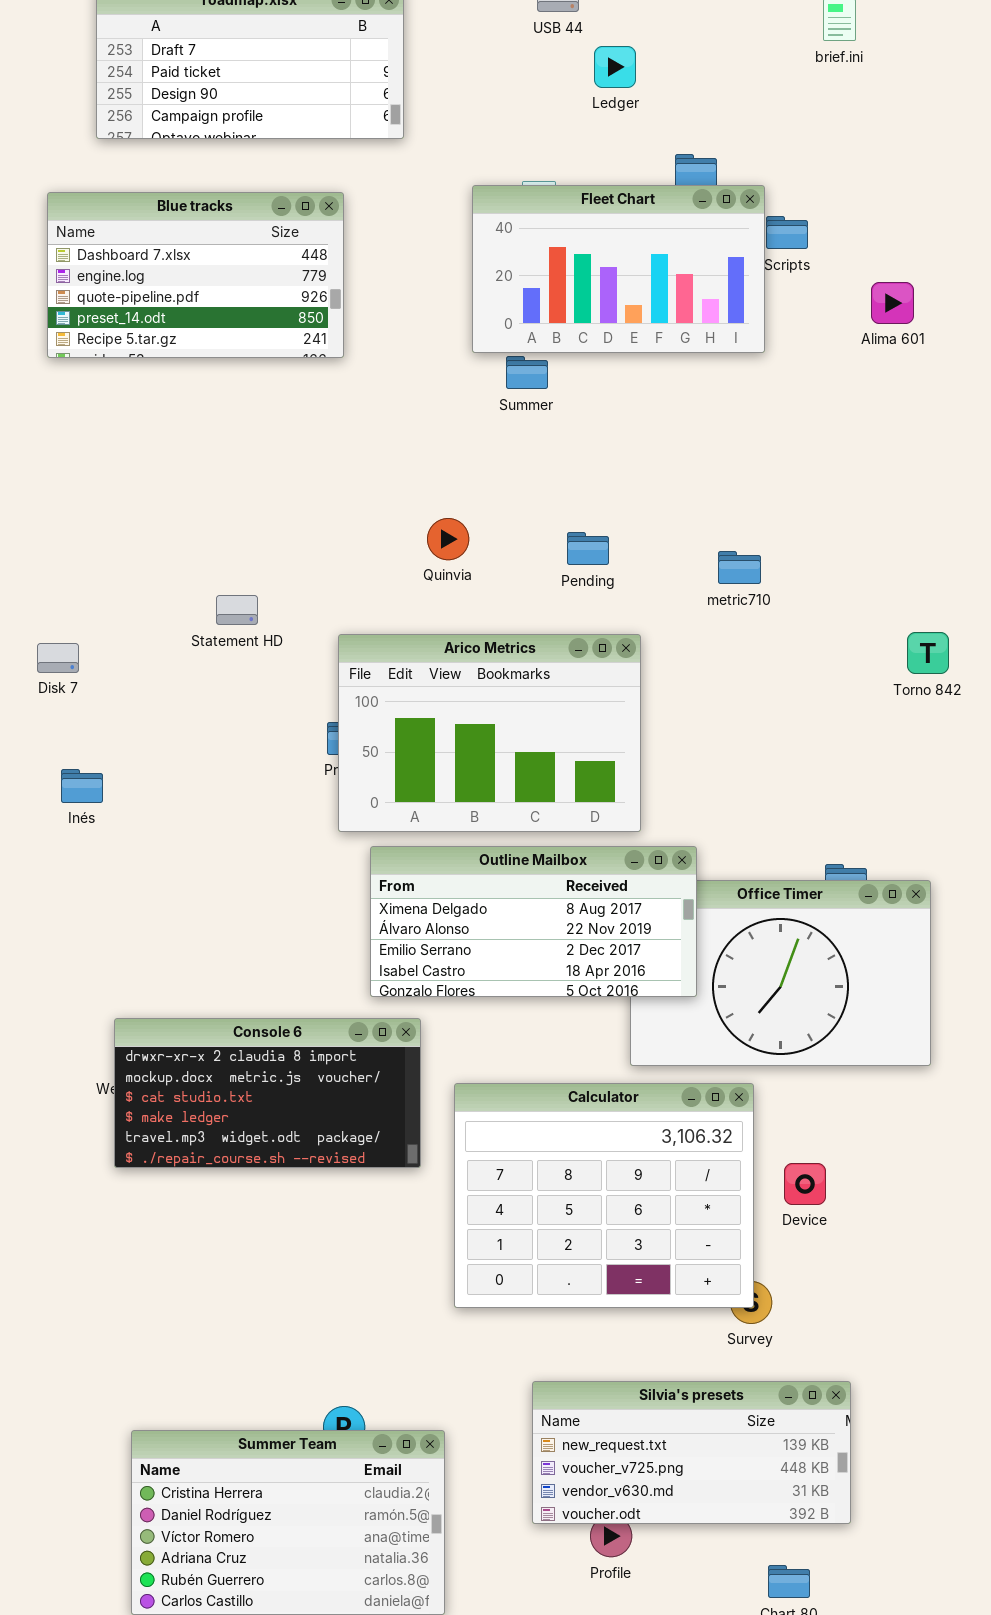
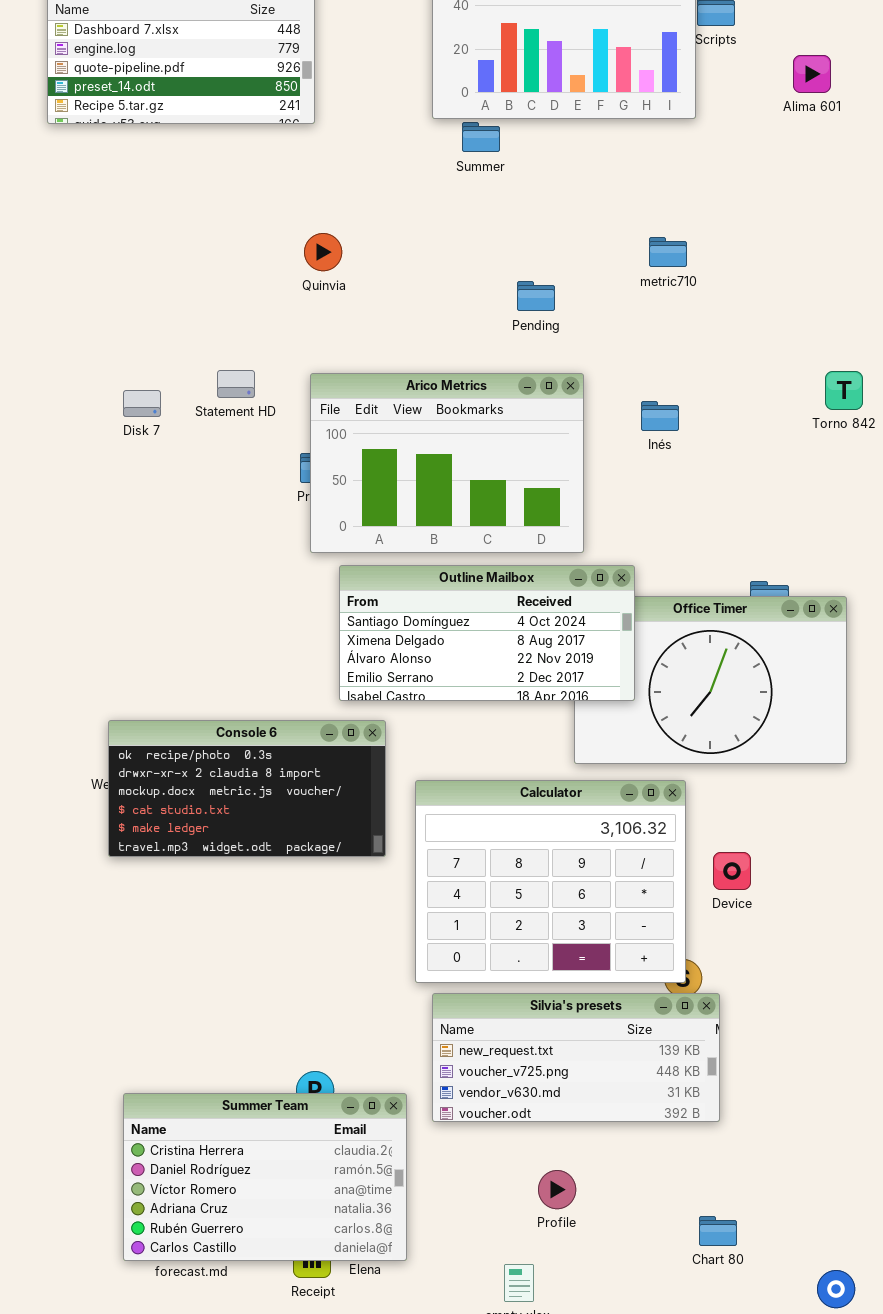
Quinvia: [427,518,469,560] -> [304,233,342,271], moved
metric710: [718,551,761,584] -> [649,237,687,267], moved
Statement HD: [216,595,258,625] -> [217,370,255,398], moved
Disk 7: [37,643,79,673] -> [123,390,161,417], moved
Inés: [61,769,103,803] -> [641,401,679,431], moved
Outline Mailbox: [370,846,697,997] -> [339,565,635,701], scrolled up 1 row
Console 6: [114,1018,421,1168] -> [108,720,386,857], scrolled up 1 row
Silvia's presets: [532,1381,851,1524] -> [432,993,720,1122], moved

